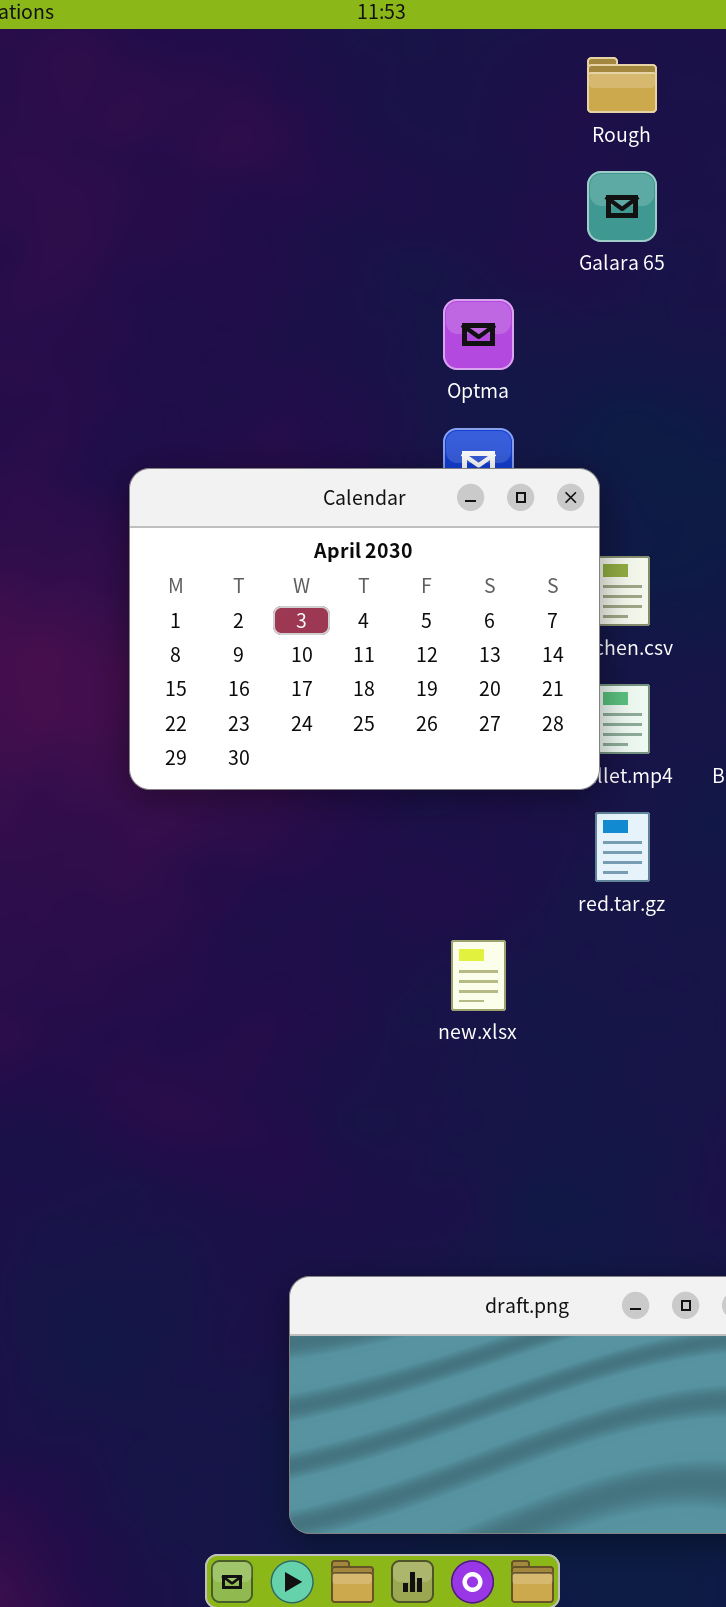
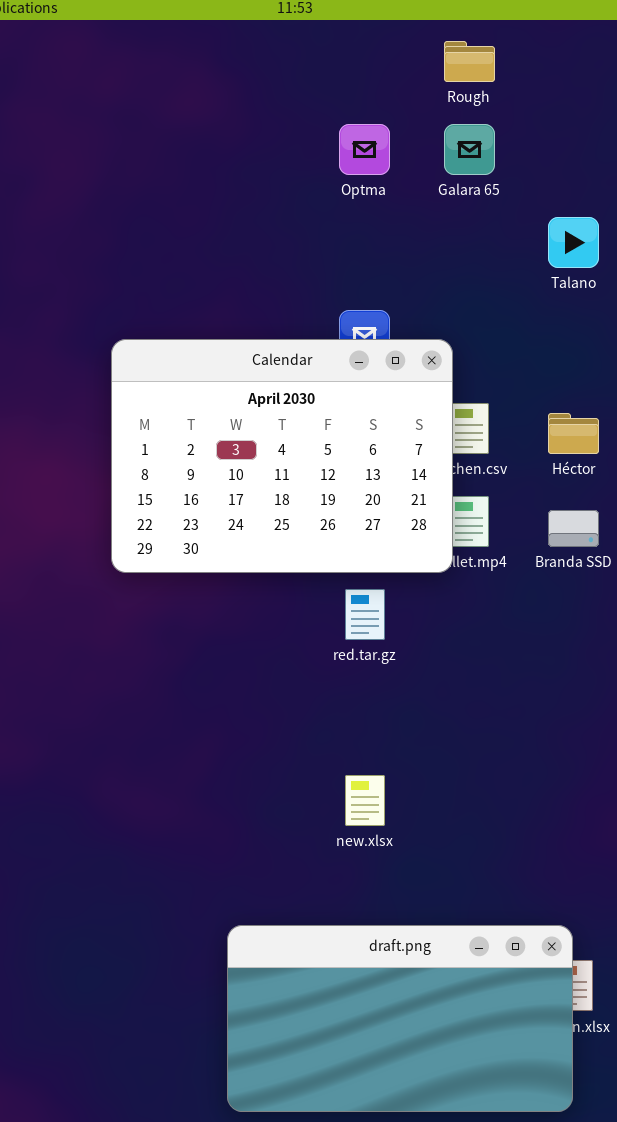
Optma: [443,299,514,370] -> [339,124,390,175], moved
red.tar.gz: [595,812,650,882] -> [345,589,385,640], moved
new.xlsx: [451,940,506,1011] -> [345,775,385,826], moved

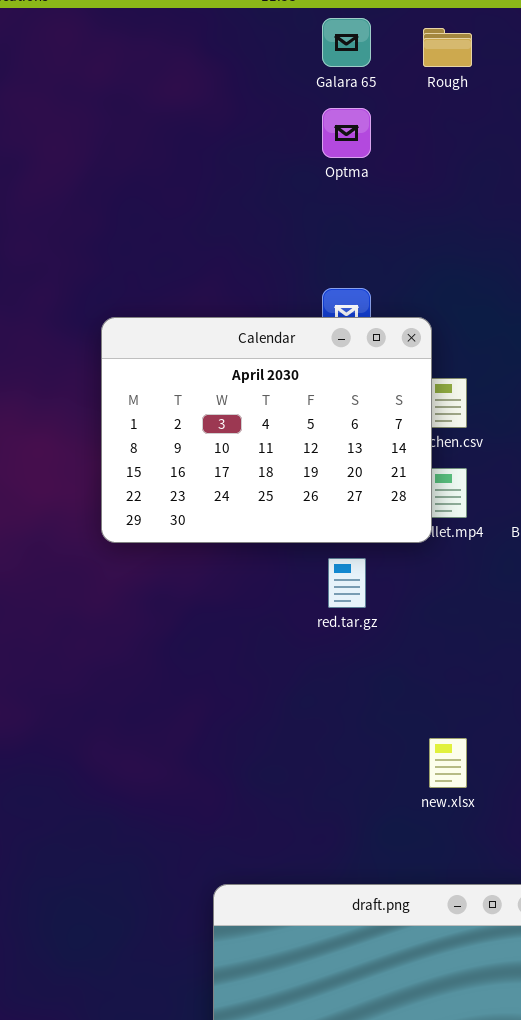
Galara 65: [444,124,495,175] -> [322,18,371,67], moved
new.xlsx: [345,775,385,826] -> [429,738,467,788], moved

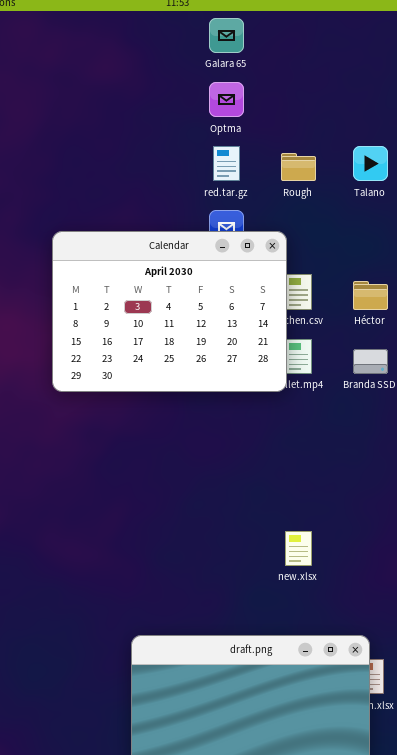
Rough: [423,28,472,67] -> [281,153,316,181], moved
red.tar.gz: [328,558,366,608] -> [213,146,240,181], moved

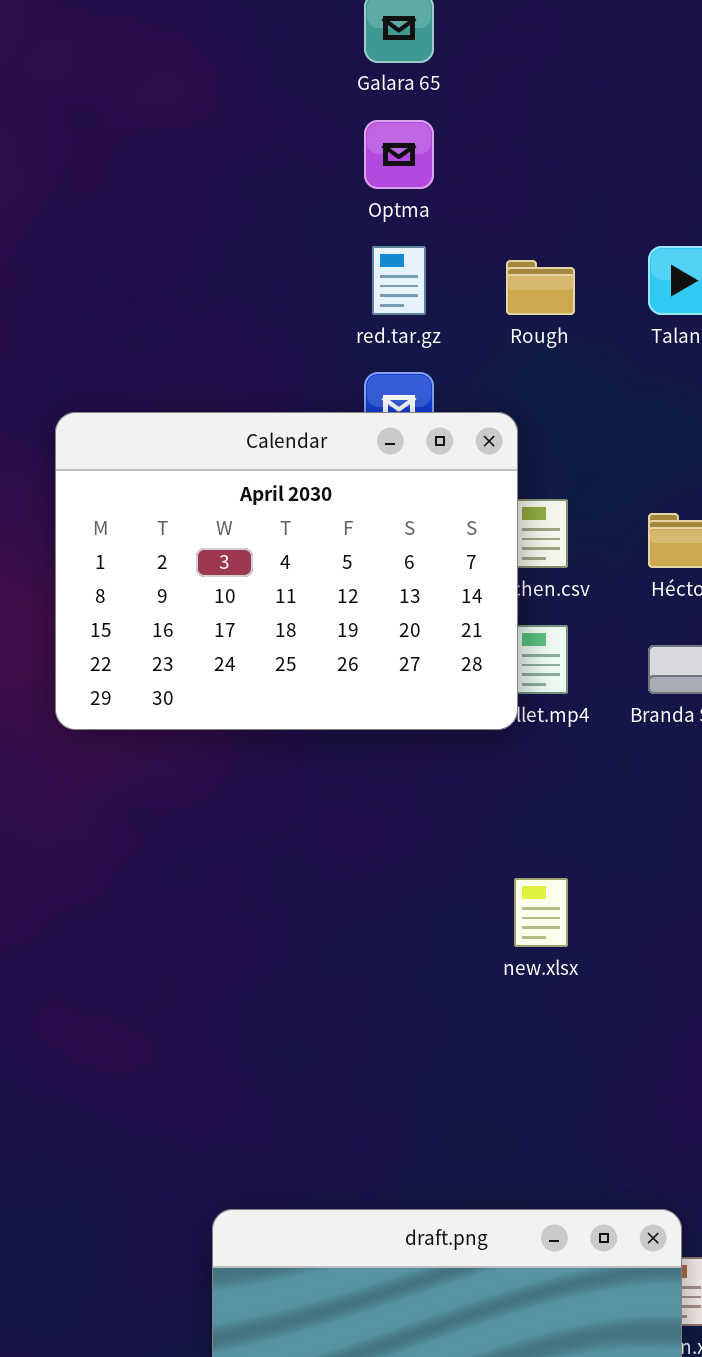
new.xlsx: [285,531,312,566] -> [514,878,568,947], moved

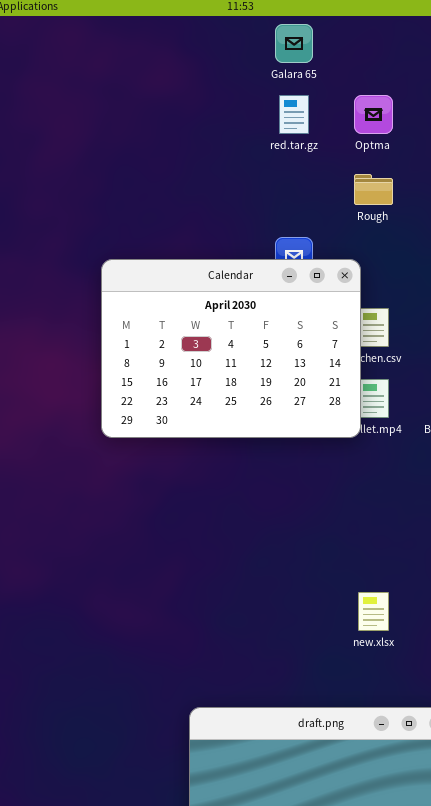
Optma: [364,120,434,189] -> [354,95,393,134], moved
red.tar.gz: [372,246,426,315] -> [279,95,309,134], moved
new.xlsx: [514,878,568,947] -> [358,592,389,631], moved

